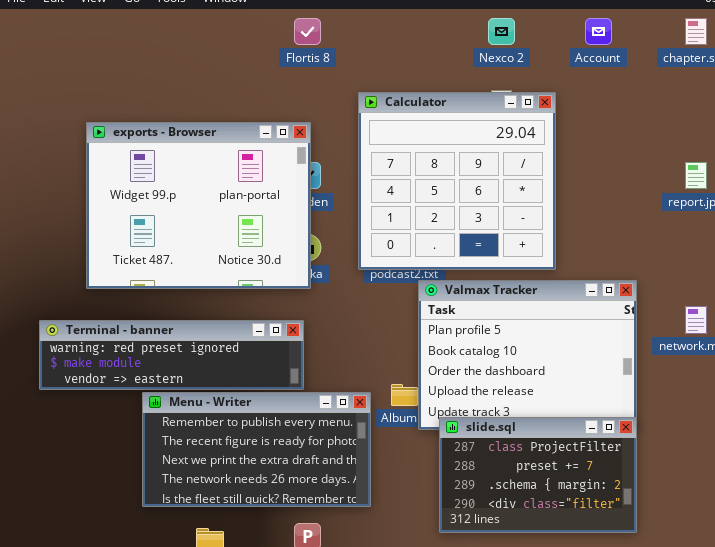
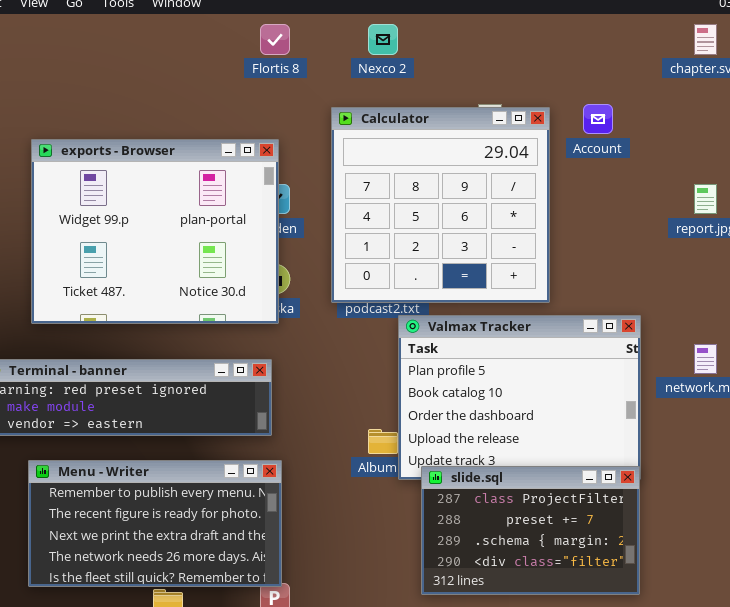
Nexco 2: [488,18,515,45] -> [368,24,398,55], moved
Account: [585,18,612,45] -> [583,104,613,134], moved
Menu - Writer: [142,392,371,507] -> [28,460,282,587], moved

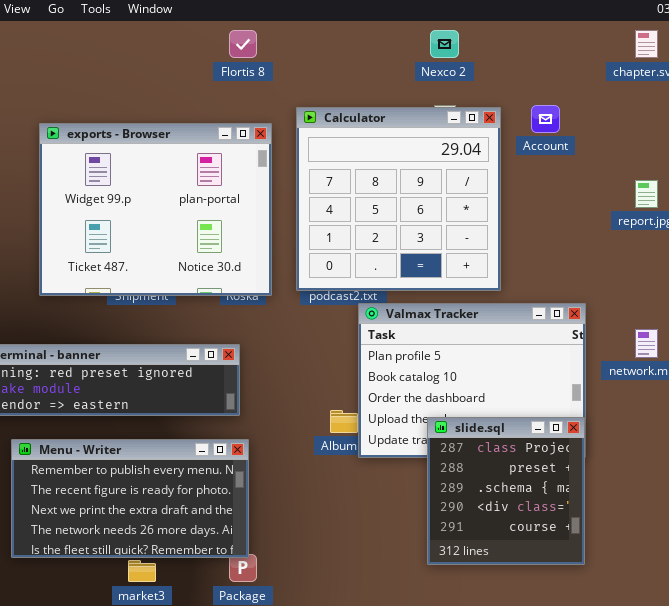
Nexco 2: [368,24,398,55] -> [430,30,459,58], moved
exports - Browser: [31,139,279,324] -> [39,123,272,296], moved
slide.sql: [421,466,640,595] -> [427,417,585,565], resized

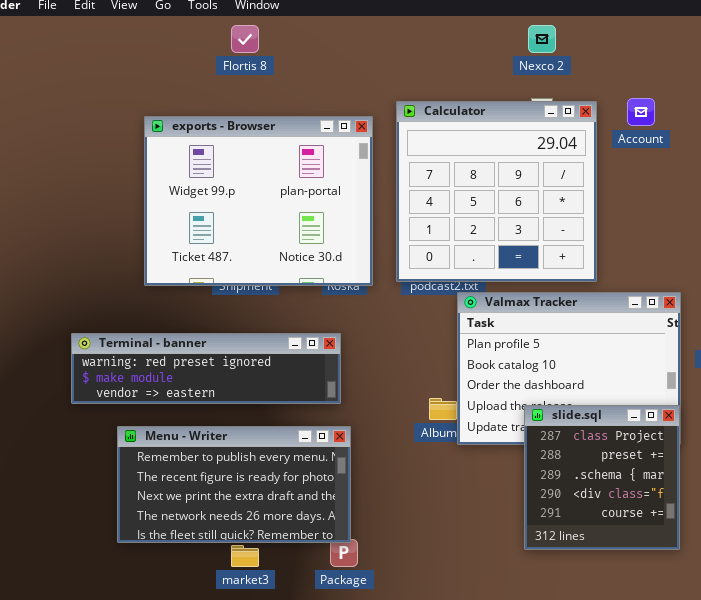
Flortis 8: [229,30,257,58] -> [231,25,259,53], moved

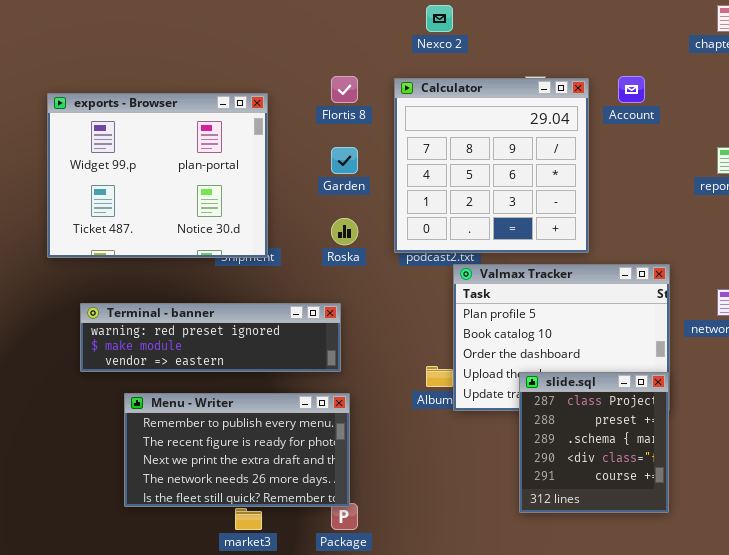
Flortis 8: [231,25,259,53] -> [331,76,358,103], moved
Nexco 2: [528,25,556,53] -> [426,5,453,32], moved
exports - Browser: [144,116,373,286] -> [47,93,268,258], moved

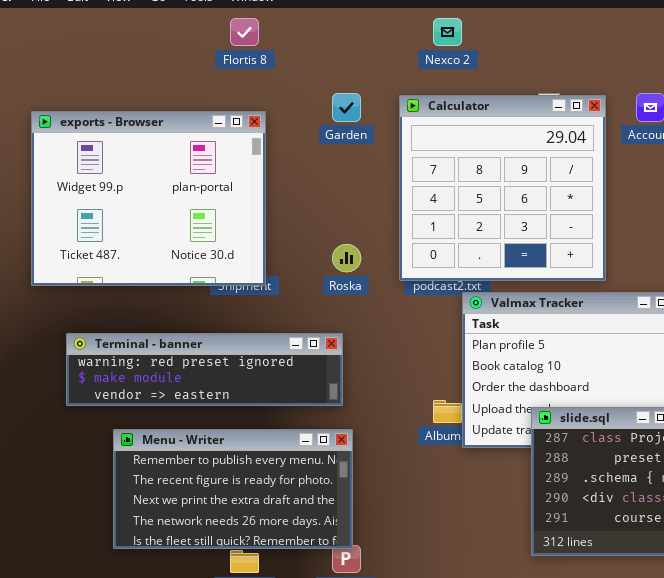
Flortis 8: [331,76,358,103] -> [230,18,259,46], moved
Garden: [331,147,358,174] -> [332,93,361,122], moved

